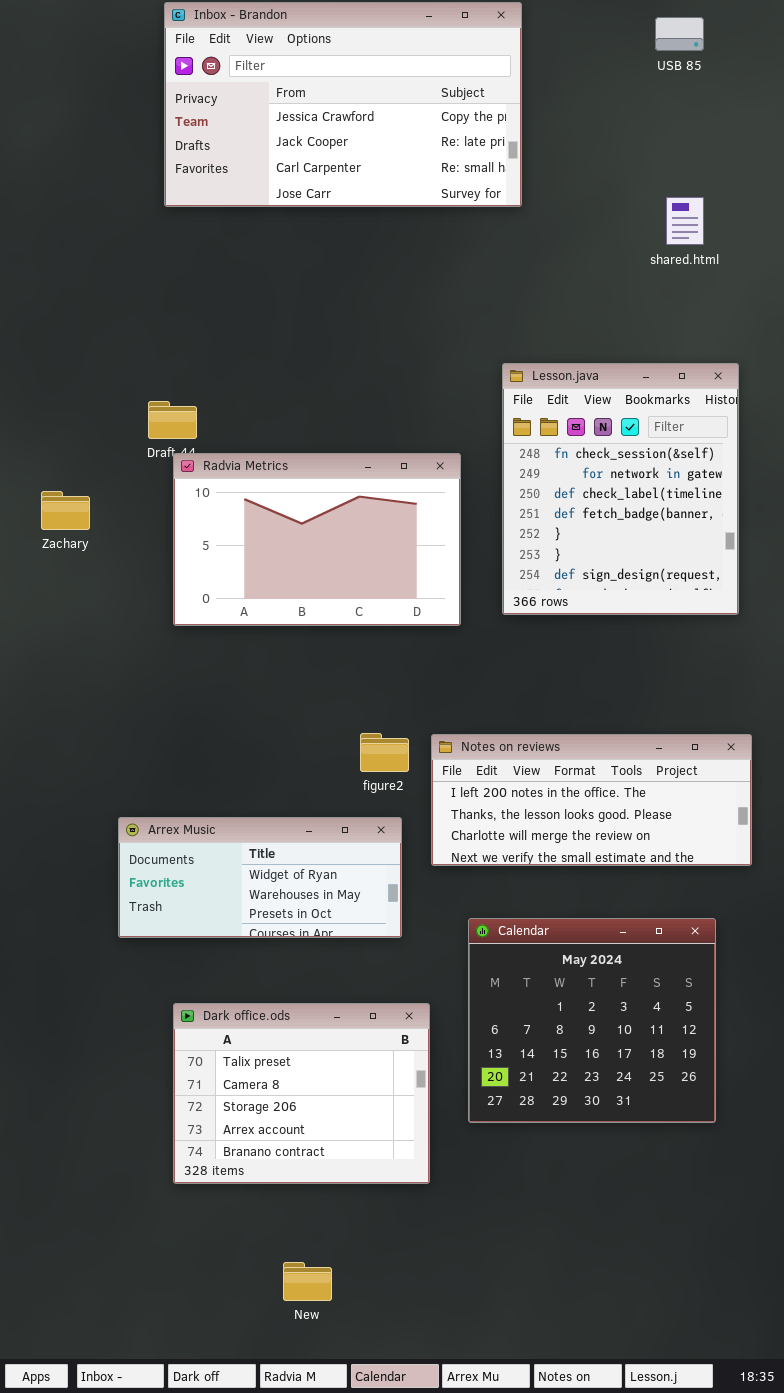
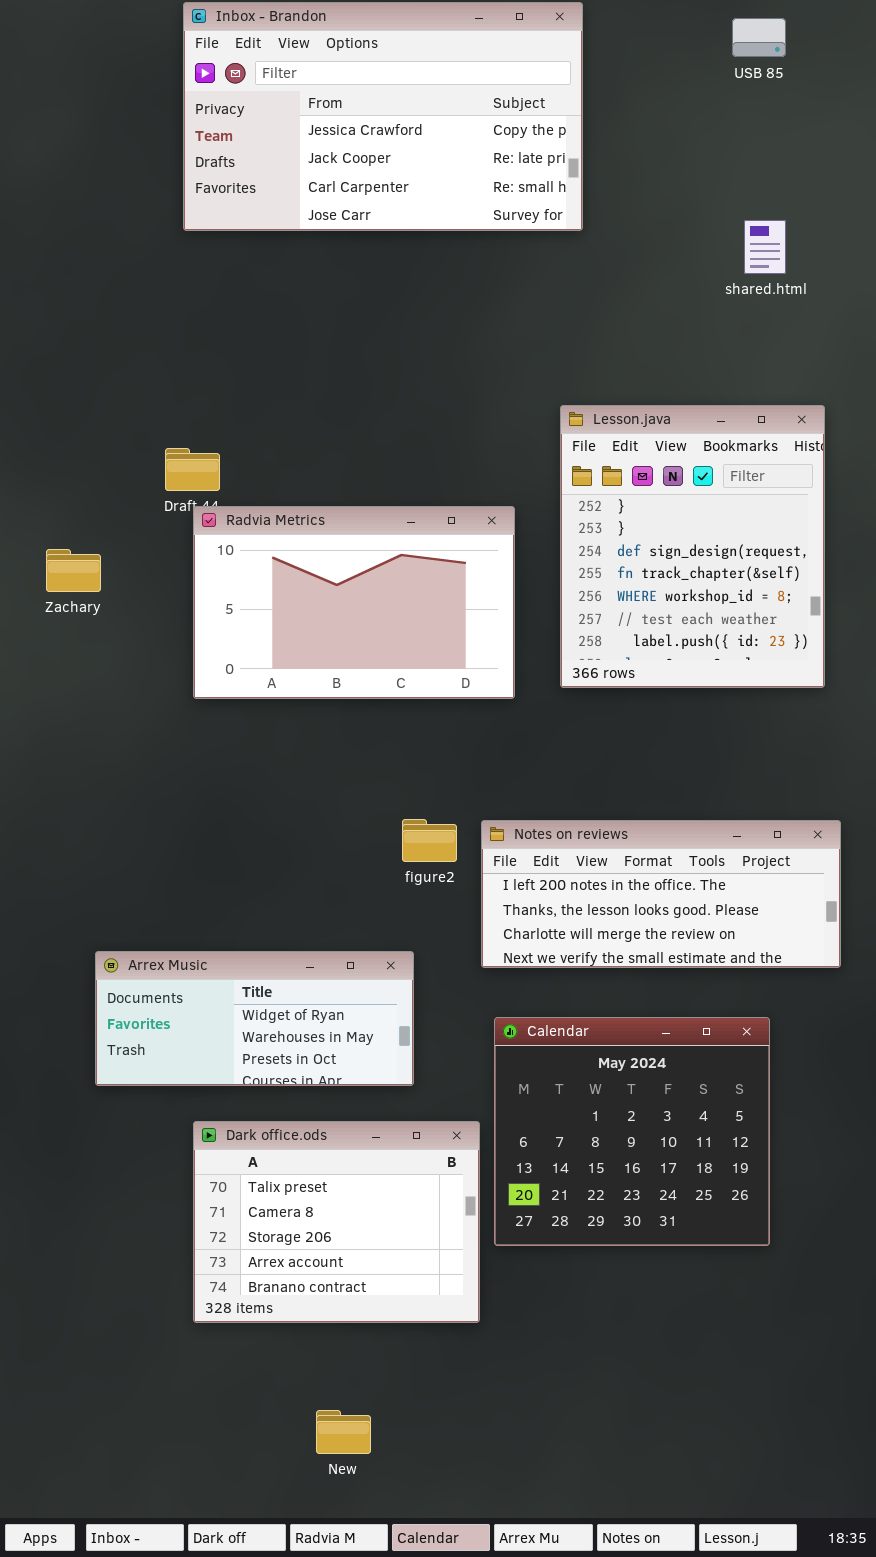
Lesson.java: [502,363,739,615] -> [560,405,825,688], scrolled down 4 rows
Arrex Music: [118,817,402,938] -> [95,951,414,1086], moved
Calendar: [468,918,716,1123] -> [494,1017,770,1246], moved

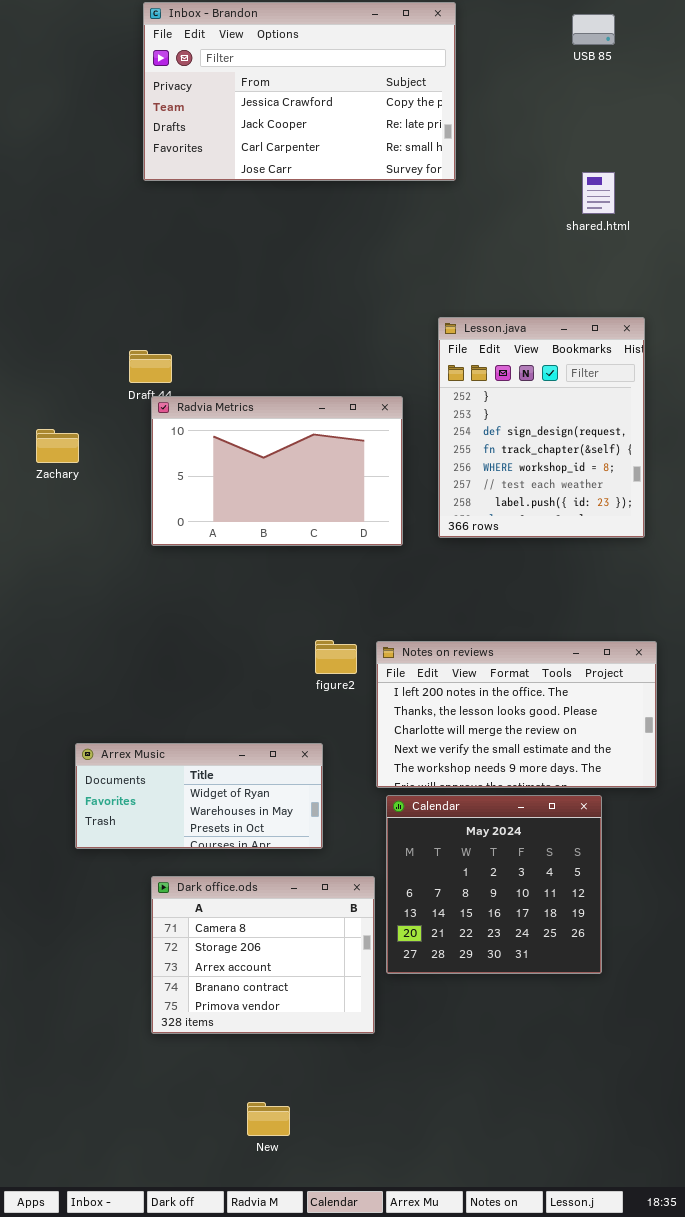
Notes on reviews: [481,820,841,968] -> [376,641,657,788], resized
Dark office.ods: [193,1121,480,1323] -> [151,876,375,1034], scrolled down 1 row

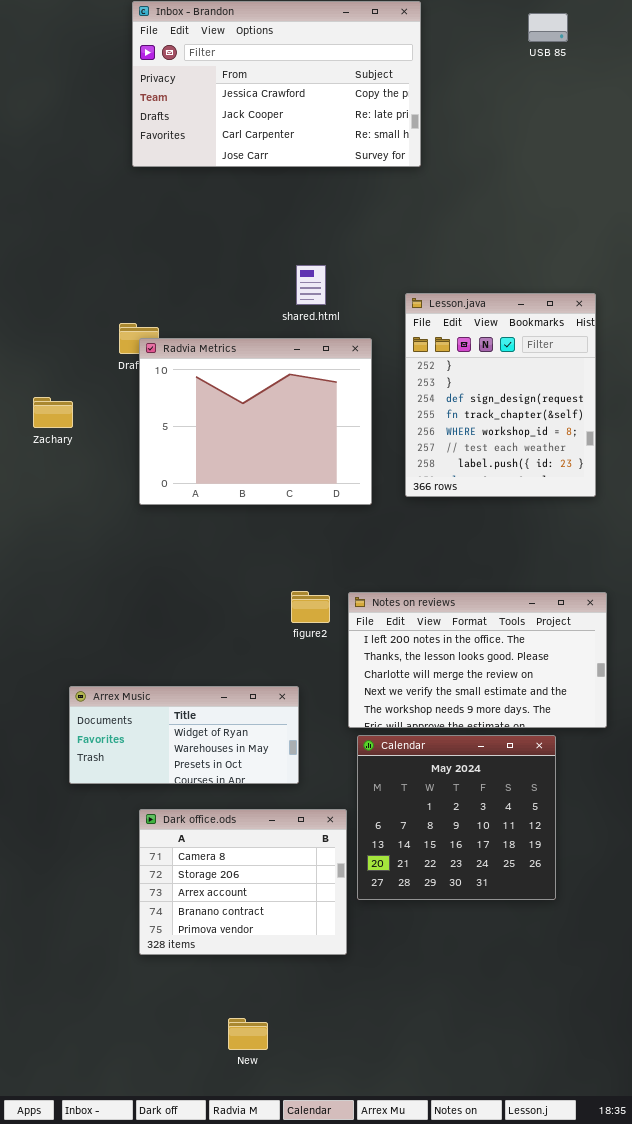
shared.html: [582,172,615,214] -> [296,265,326,305], moved
Radvia Metrics: [151,396,403,546] -> [139,338,372,505], resized

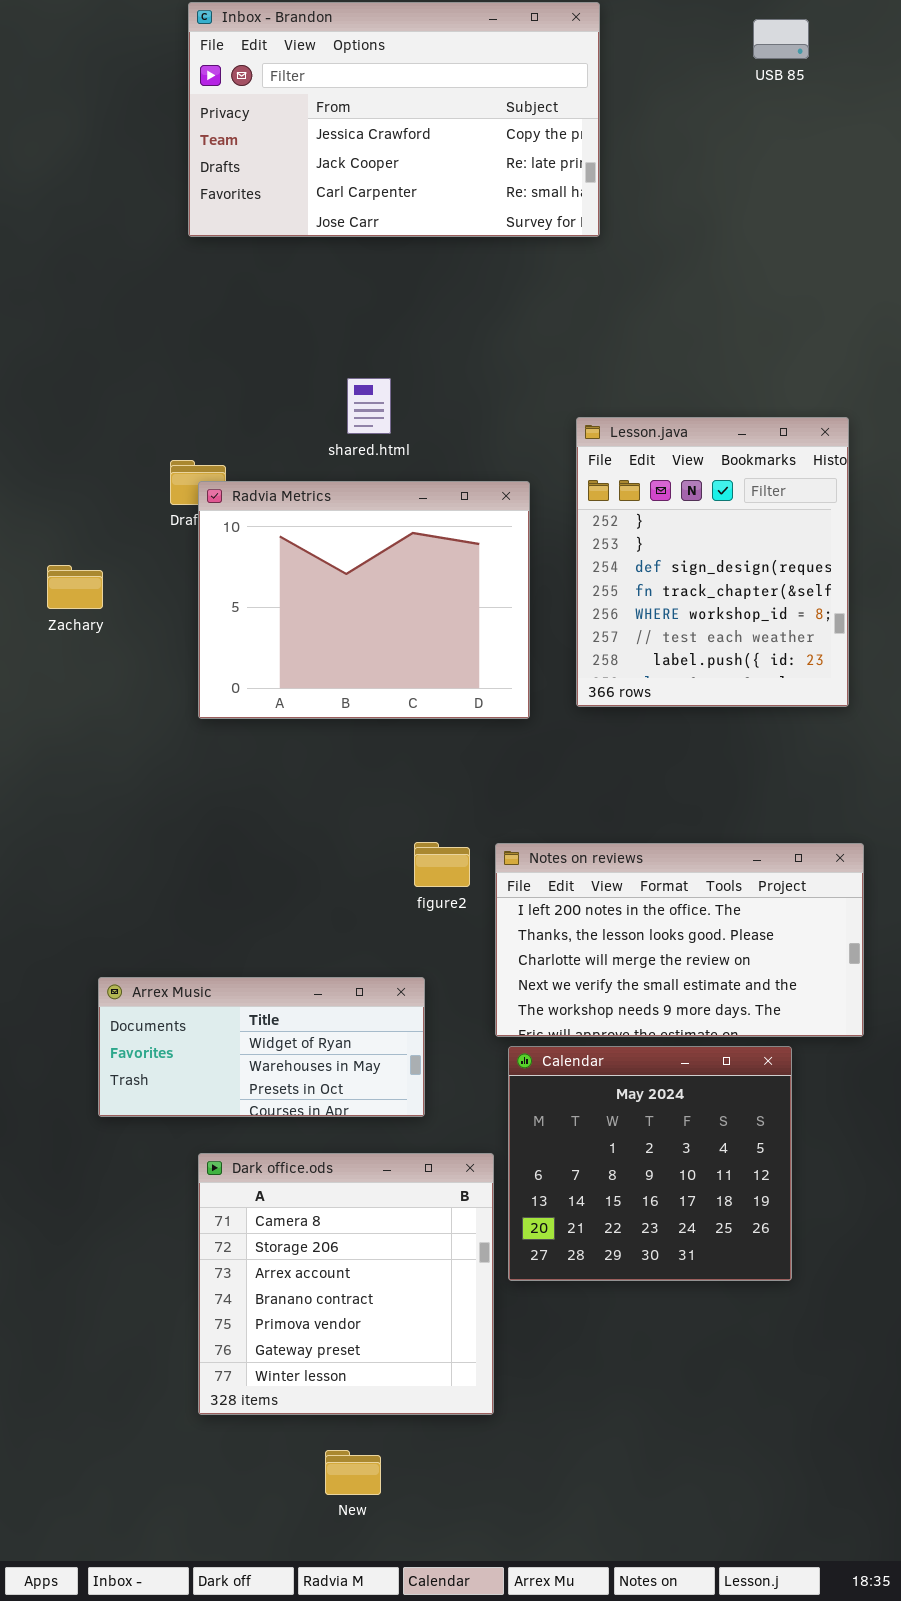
shared.html: [296,265,326,305] -> [347,378,391,434], moved
Dark office.ods: [139,809,347,955] -> [198,1153,494,1415], resized

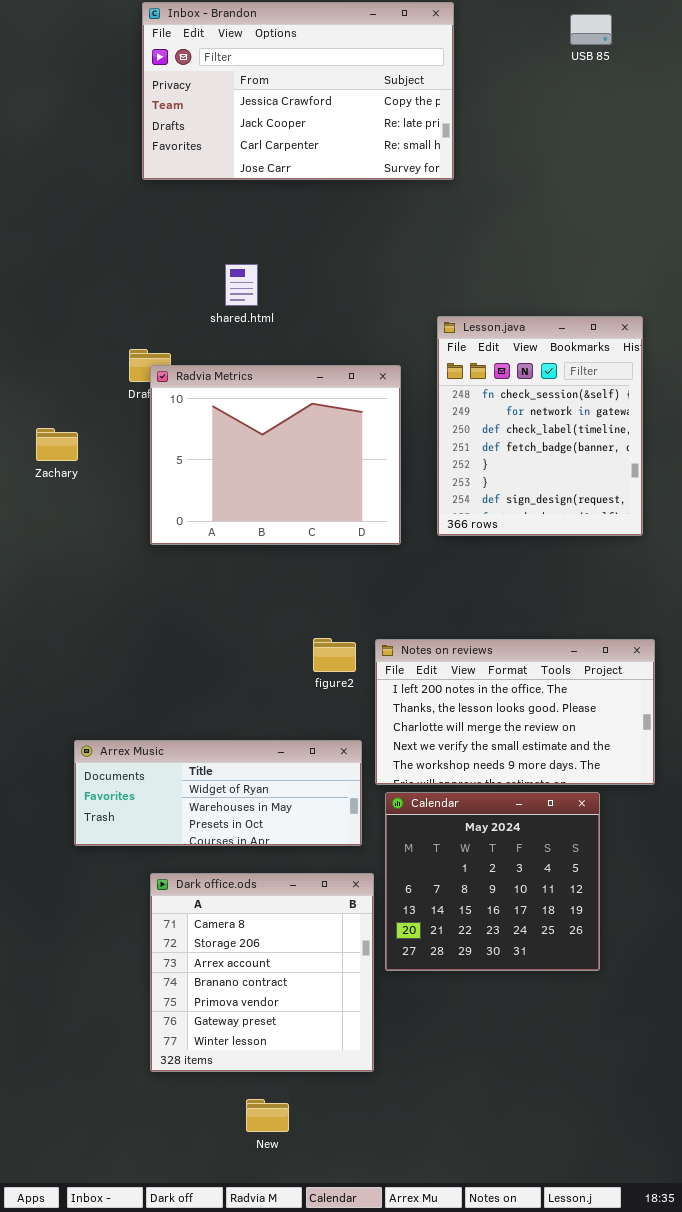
shared.html: [347,378,391,434] -> [225,264,258,306], moved
Lesson.java: [576,417,849,707] -> [437,316,643,536], scrolled up 4 rows
Arrex Music: [98,977,425,1117] -> [74,740,362,846], resized

